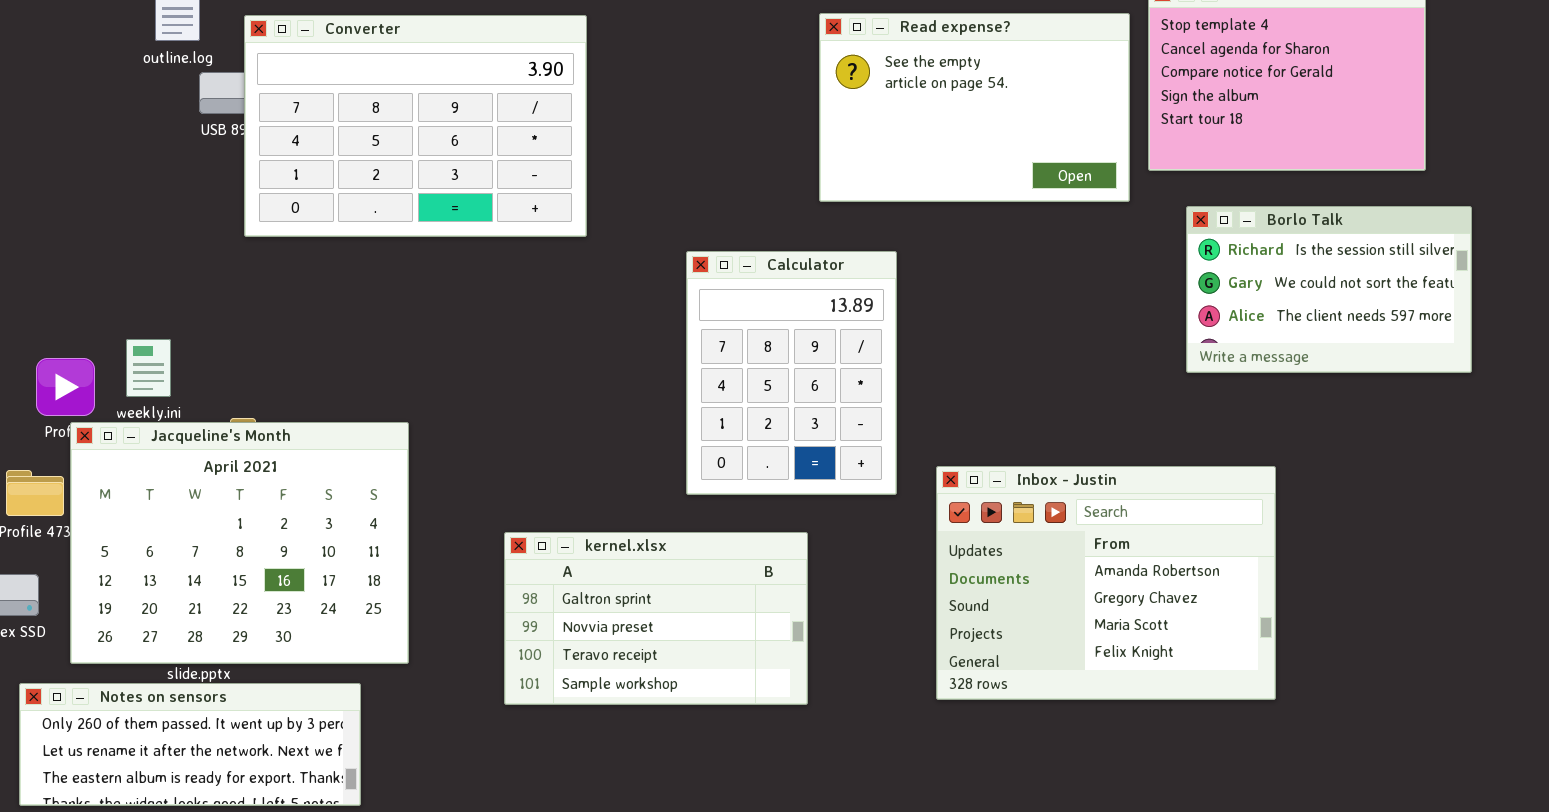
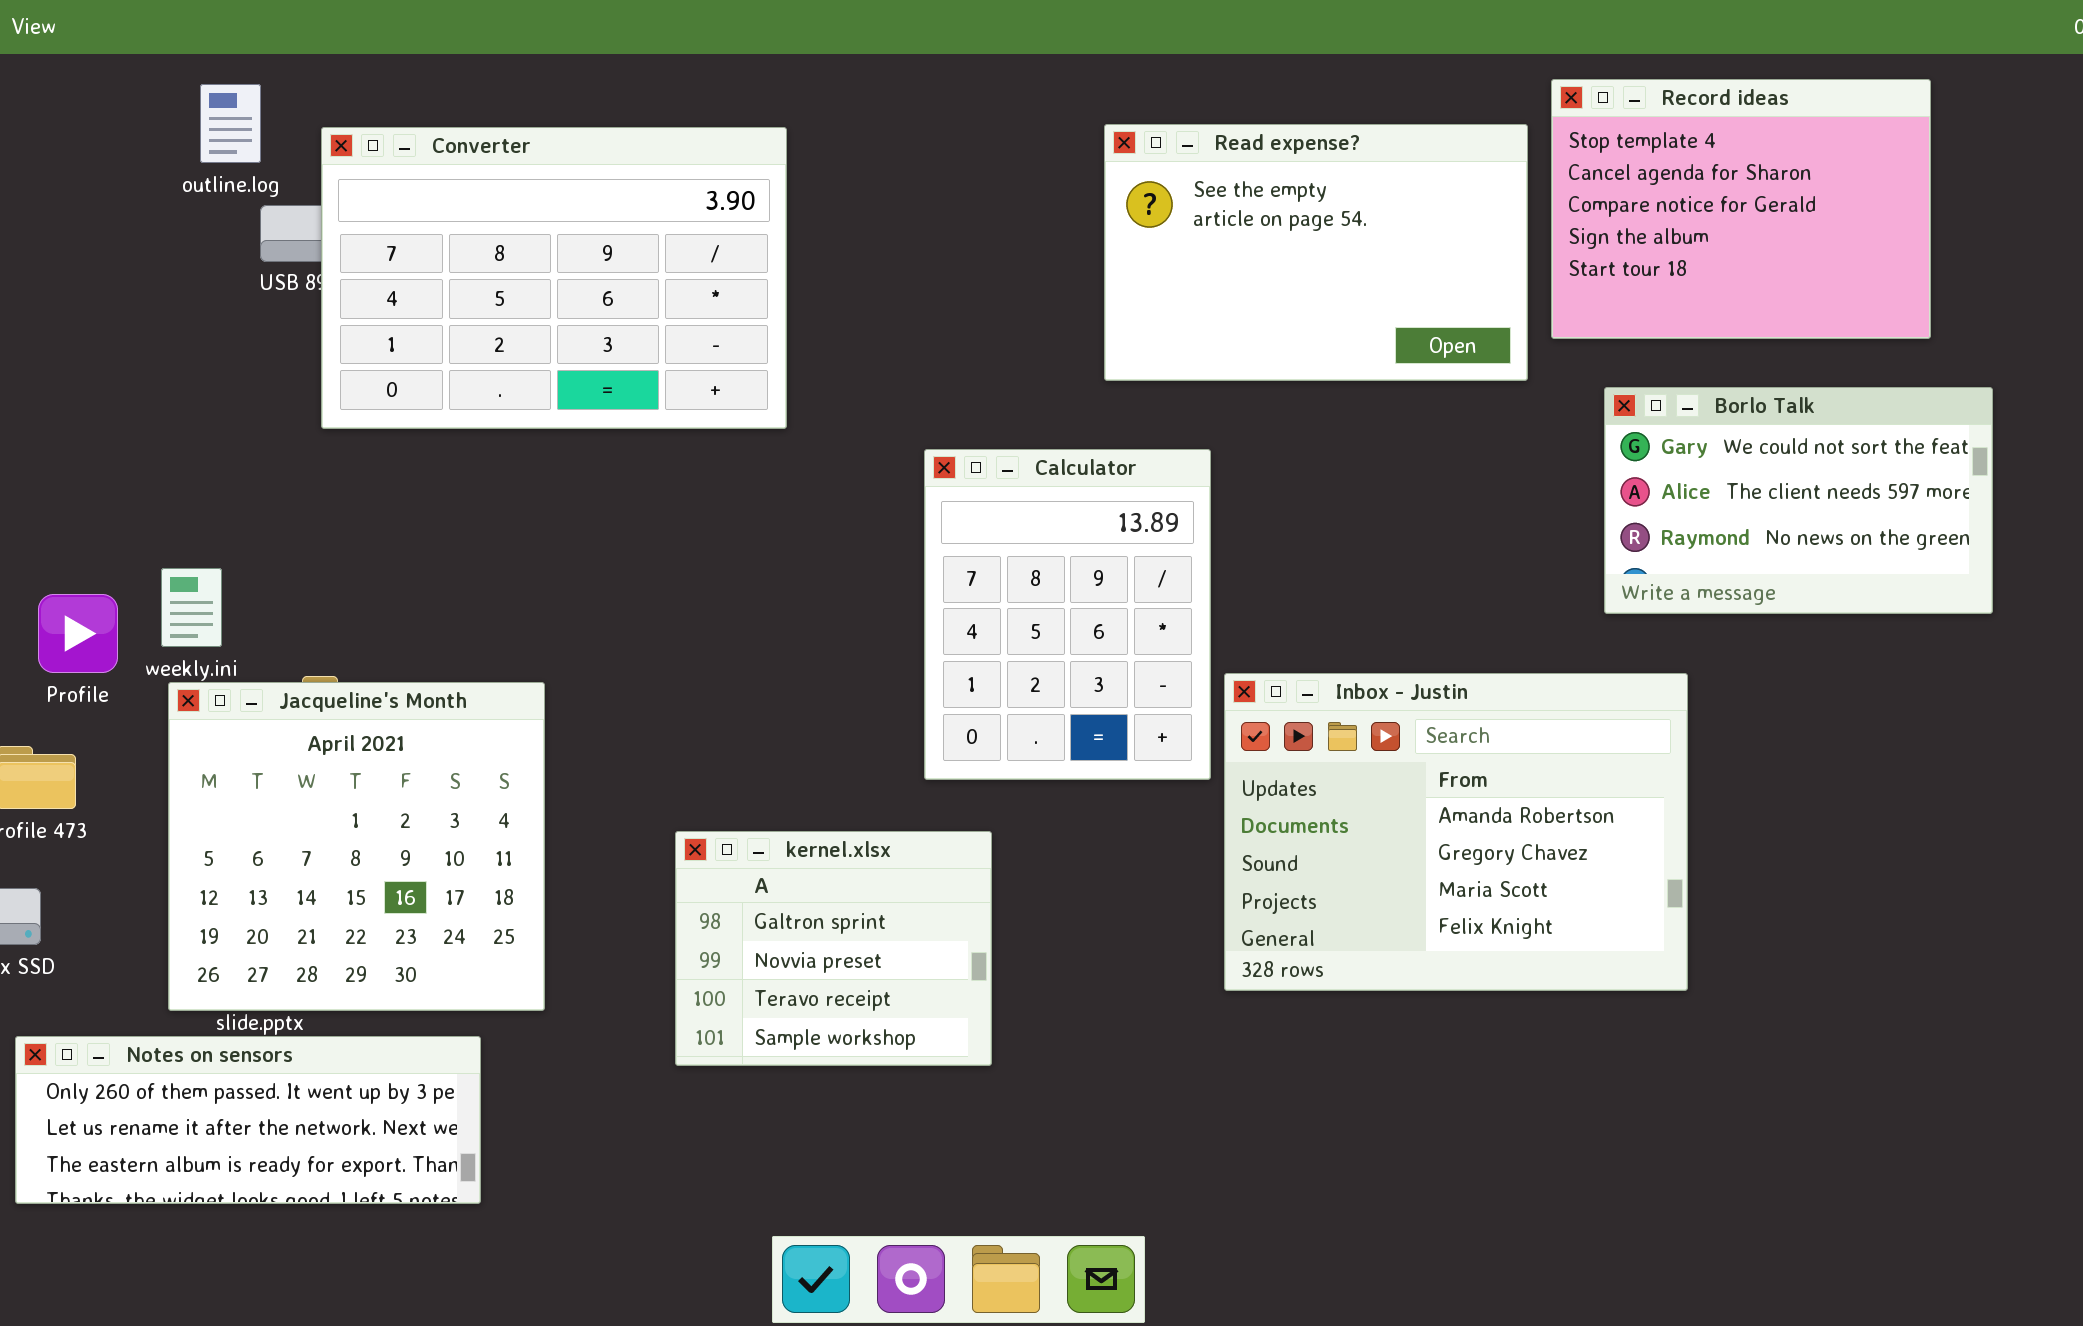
Borlo Talk: [1186,206,1472,373] -> [1604,387,1993,614], scrolled down 1 row
Jacqueline's Month: [70,422,409,664] -> [168,682,545,1011], resized
Inbox - Justin: [936,466,1276,700] -> [1224,673,1688,991], moved
kernel.xlsx: [504,532,808,705] -> [675,831,992,1066], resized

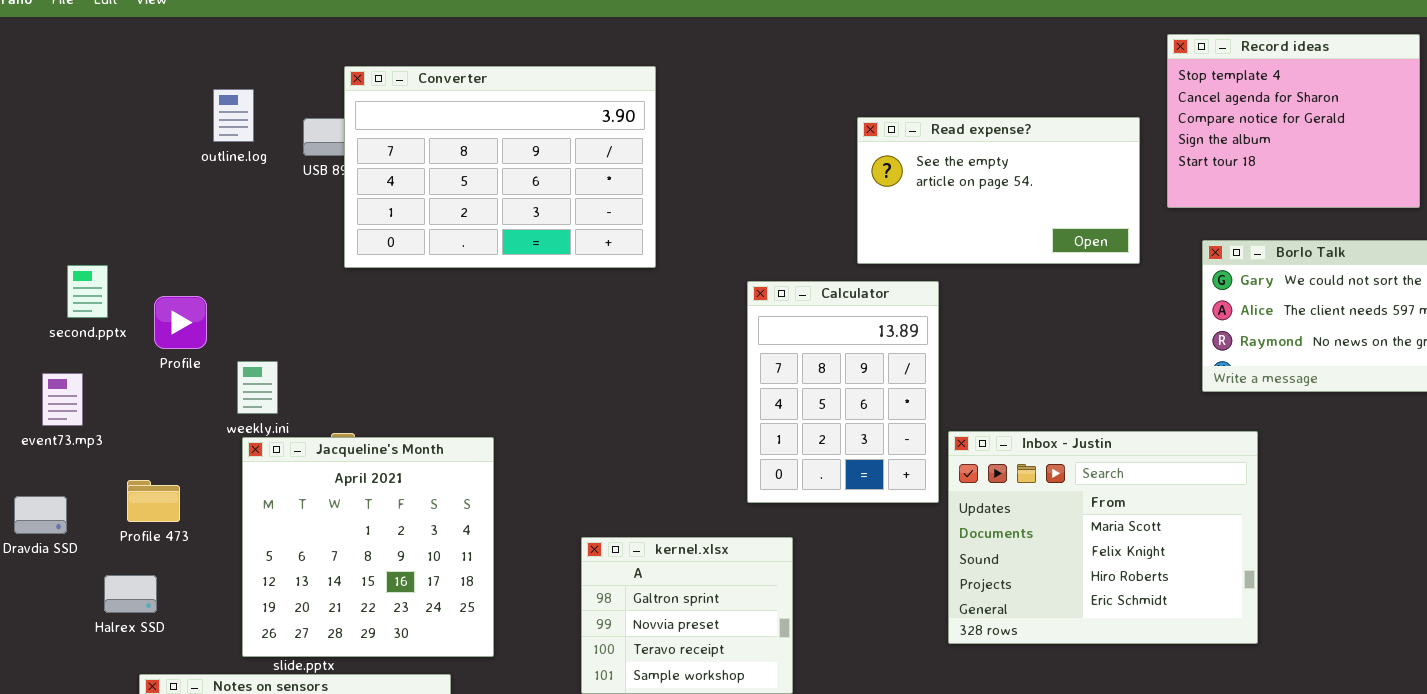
outline.log: [200,84,261,163] -> [213,89,254,142], moved
Read expense?: [1104,124,1528,381] -> [857,117,1140,264], moved, resized
Profile: [38,594,118,673] -> [154,296,207,349], moved
Inbox - Justin: [1224,673,1688,991] -> [948,431,1258,644], scrolled down 2 rows

